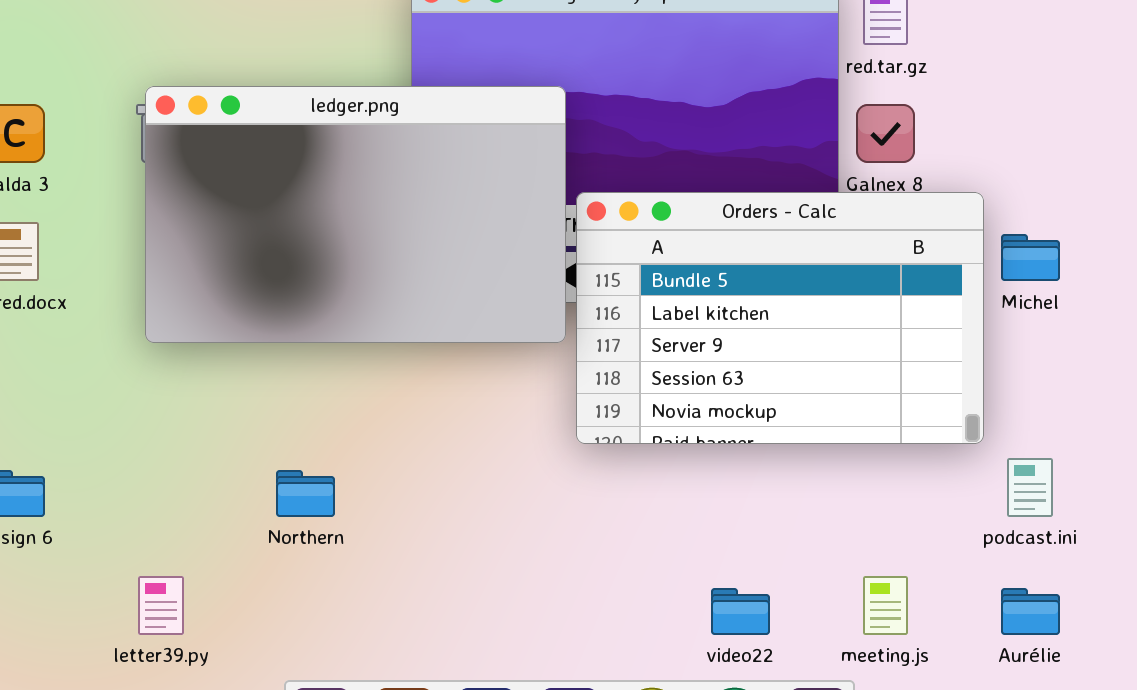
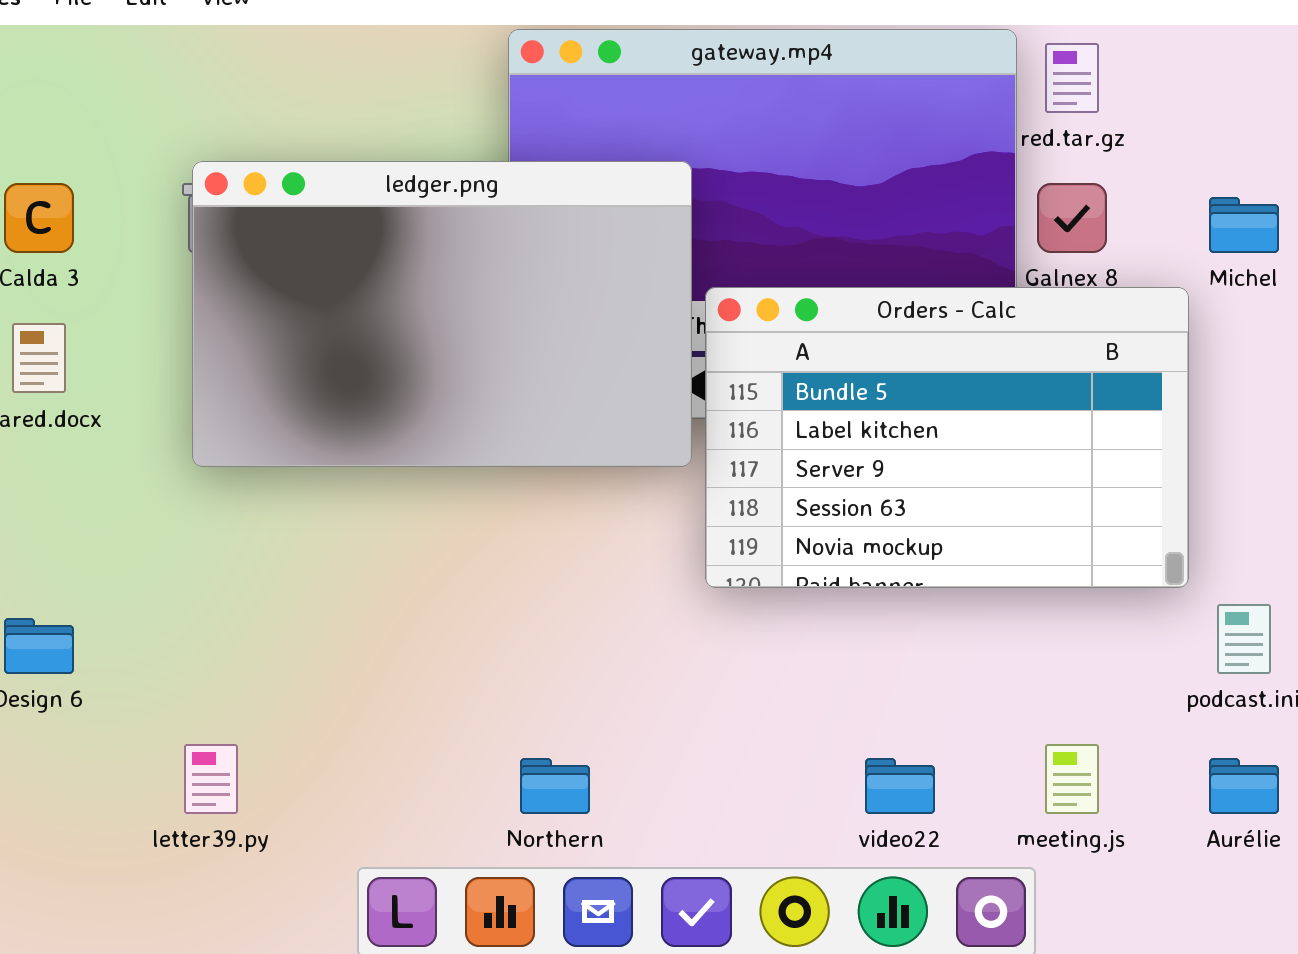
Michel: [1001,234,1060,281] -> [1209,197,1279,253], moved
Northern: [276,470,335,517] -> [520,758,590,814], moved

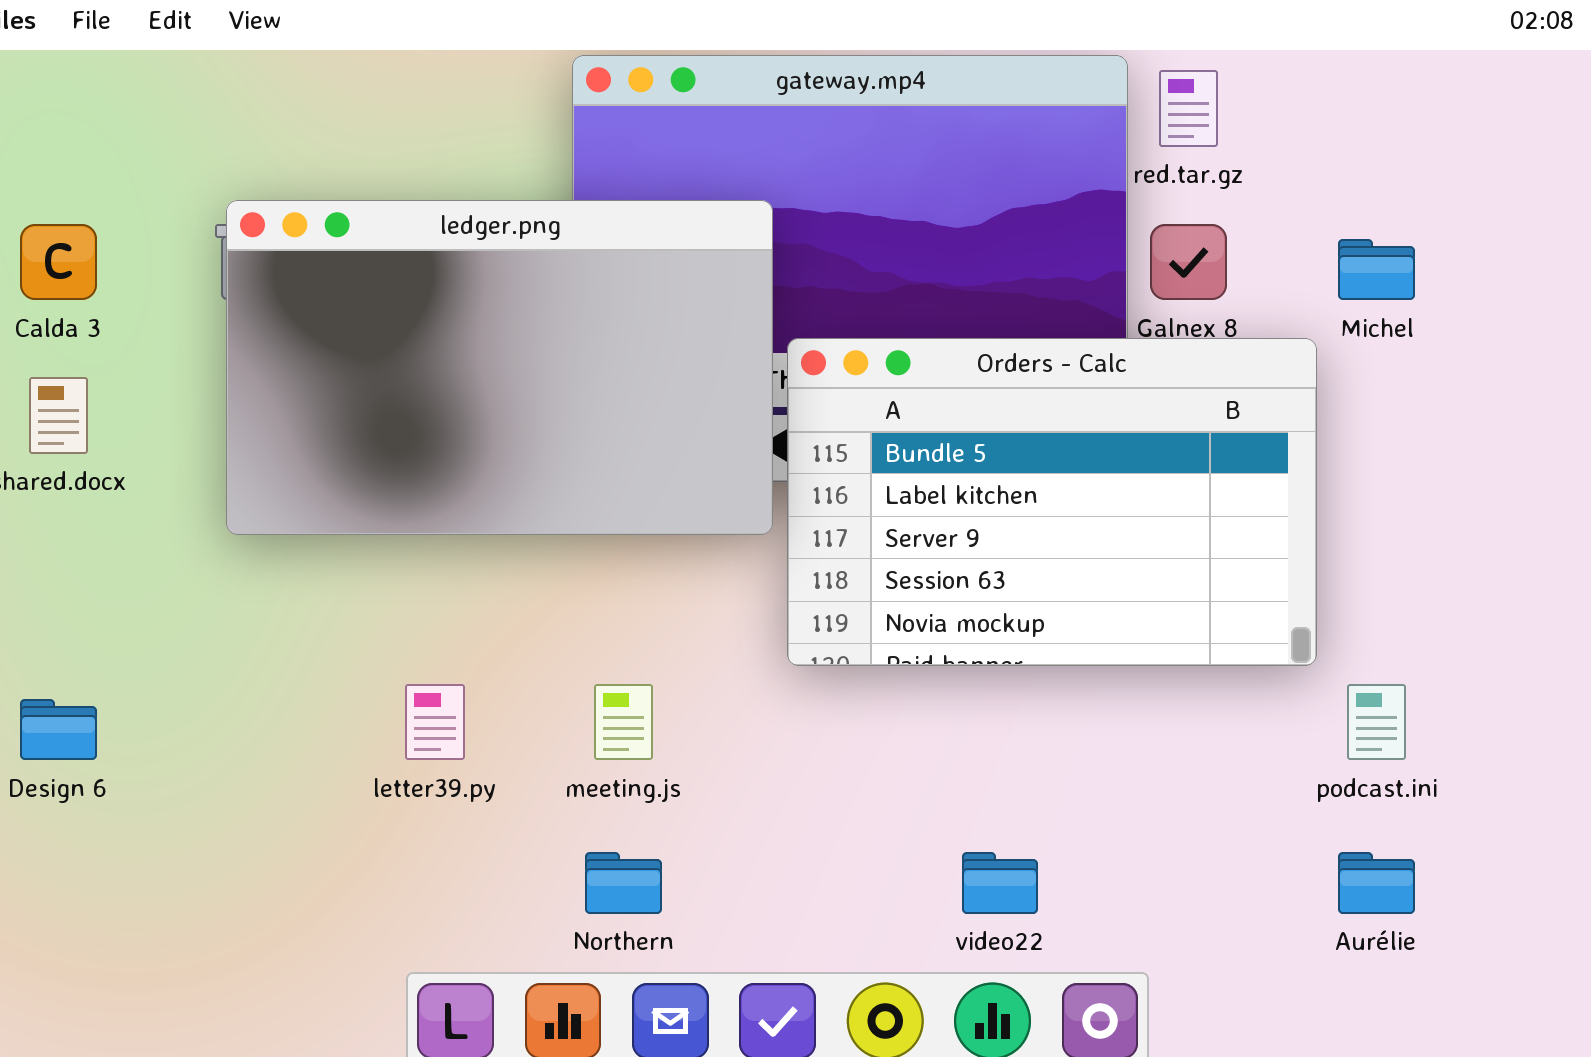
letter39.py: [184,744,238,814] -> [405,684,465,760], moved
meeting.js: [1045,744,1099,814] -> [594,684,653,760], moved

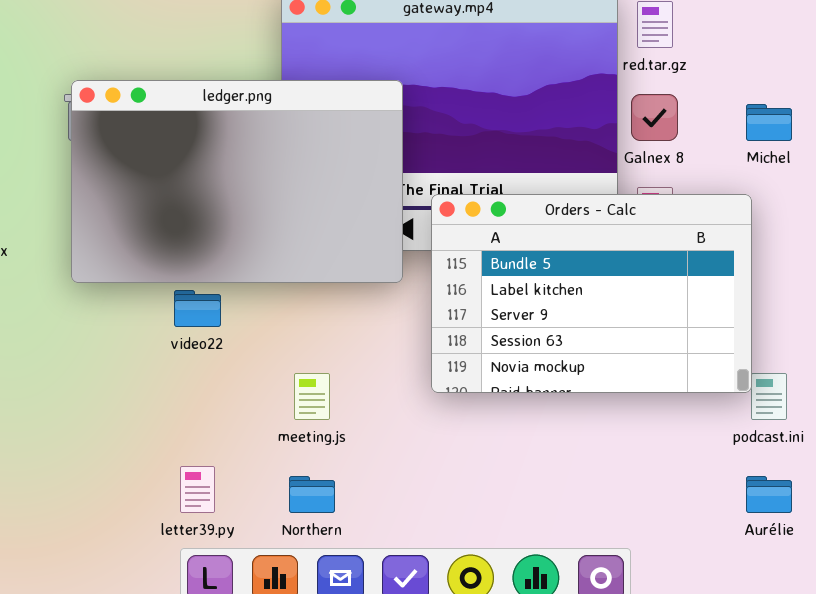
Orders - Calc: [787,338,1317,666] -> [431,194,752,393], moved
letter39.py: [405,684,465,760] -> [180,466,215,513], moved
video22: [962,852,1038,914] -> [174,290,221,327], moved

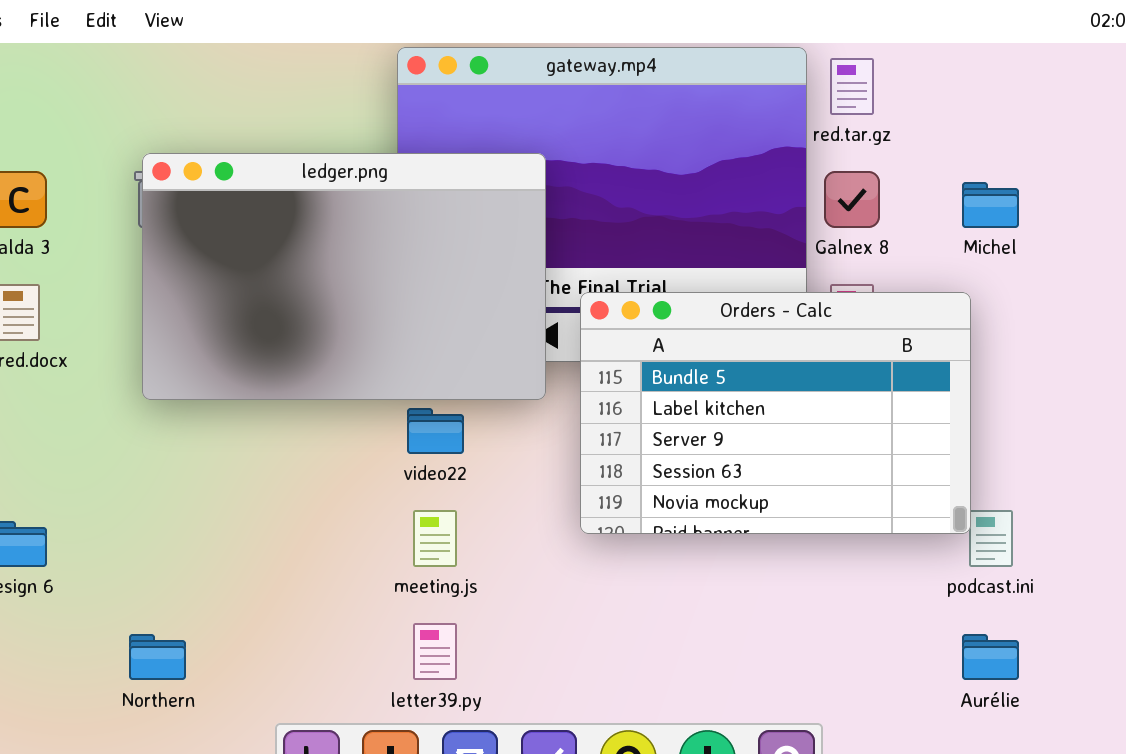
video22: [174,290,221,327] -> [407,408,464,454], moved
letter39.py: [180,466,215,513] -> [413,623,457,680], moved
Northern: [289,476,335,513] -> [129,634,186,680], moved

